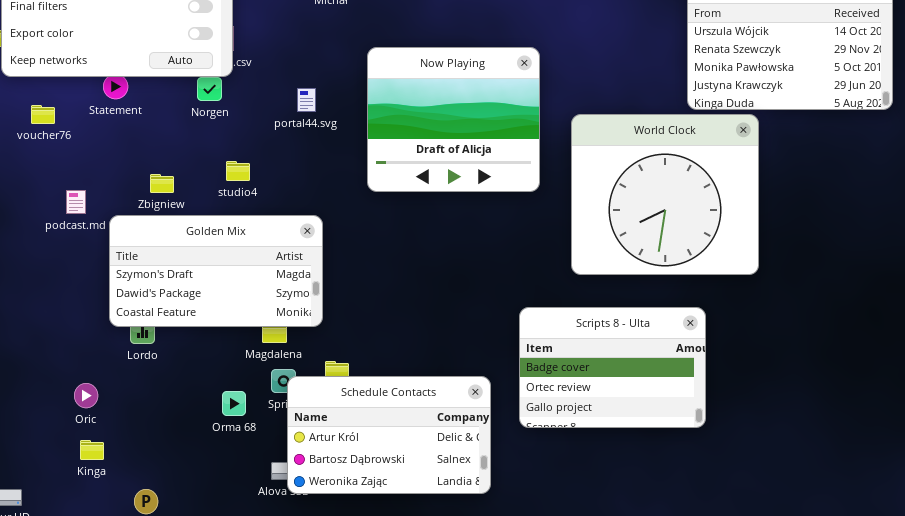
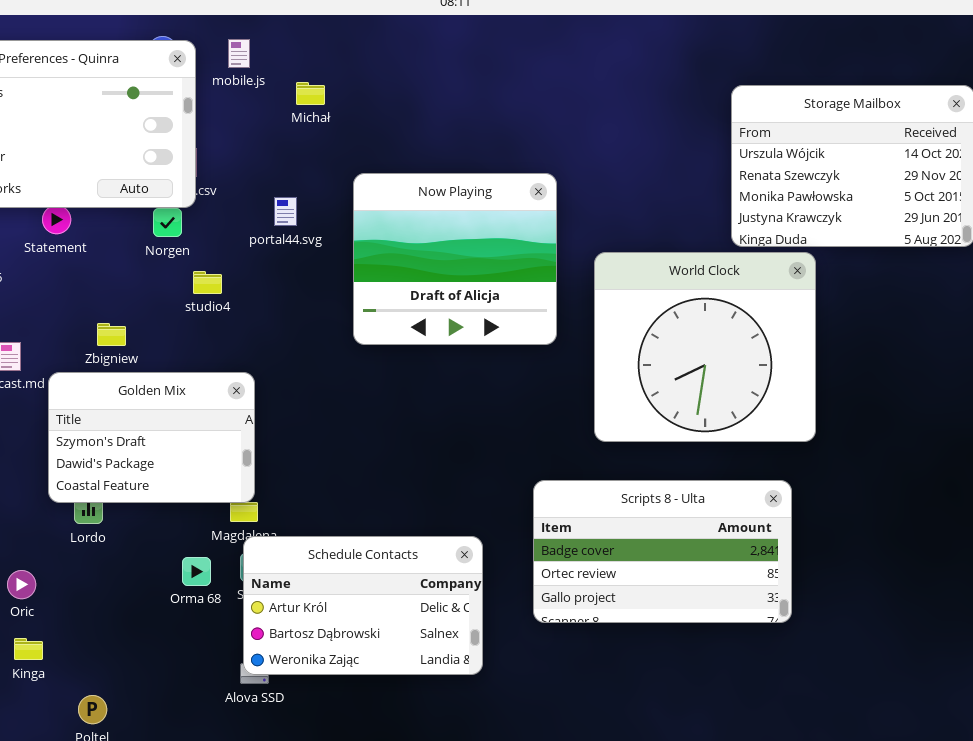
portal44.svg: [297,88,316,112] -> [274,197,297,226], moved
studio4: [226,161,250,181] -> [193,271,222,294], moved
Golden Mix: [109,215,323,327] -> [48,372,255,503], resized
Scripts 8 - Ulta: [519,307,706,428] -> [533,480,792,623], resized
Schedule Contacts: [287,376,491,494] -> [243,536,483,675], moved
Orma 68: [222,391,246,416] -> [182,557,211,586], moved

